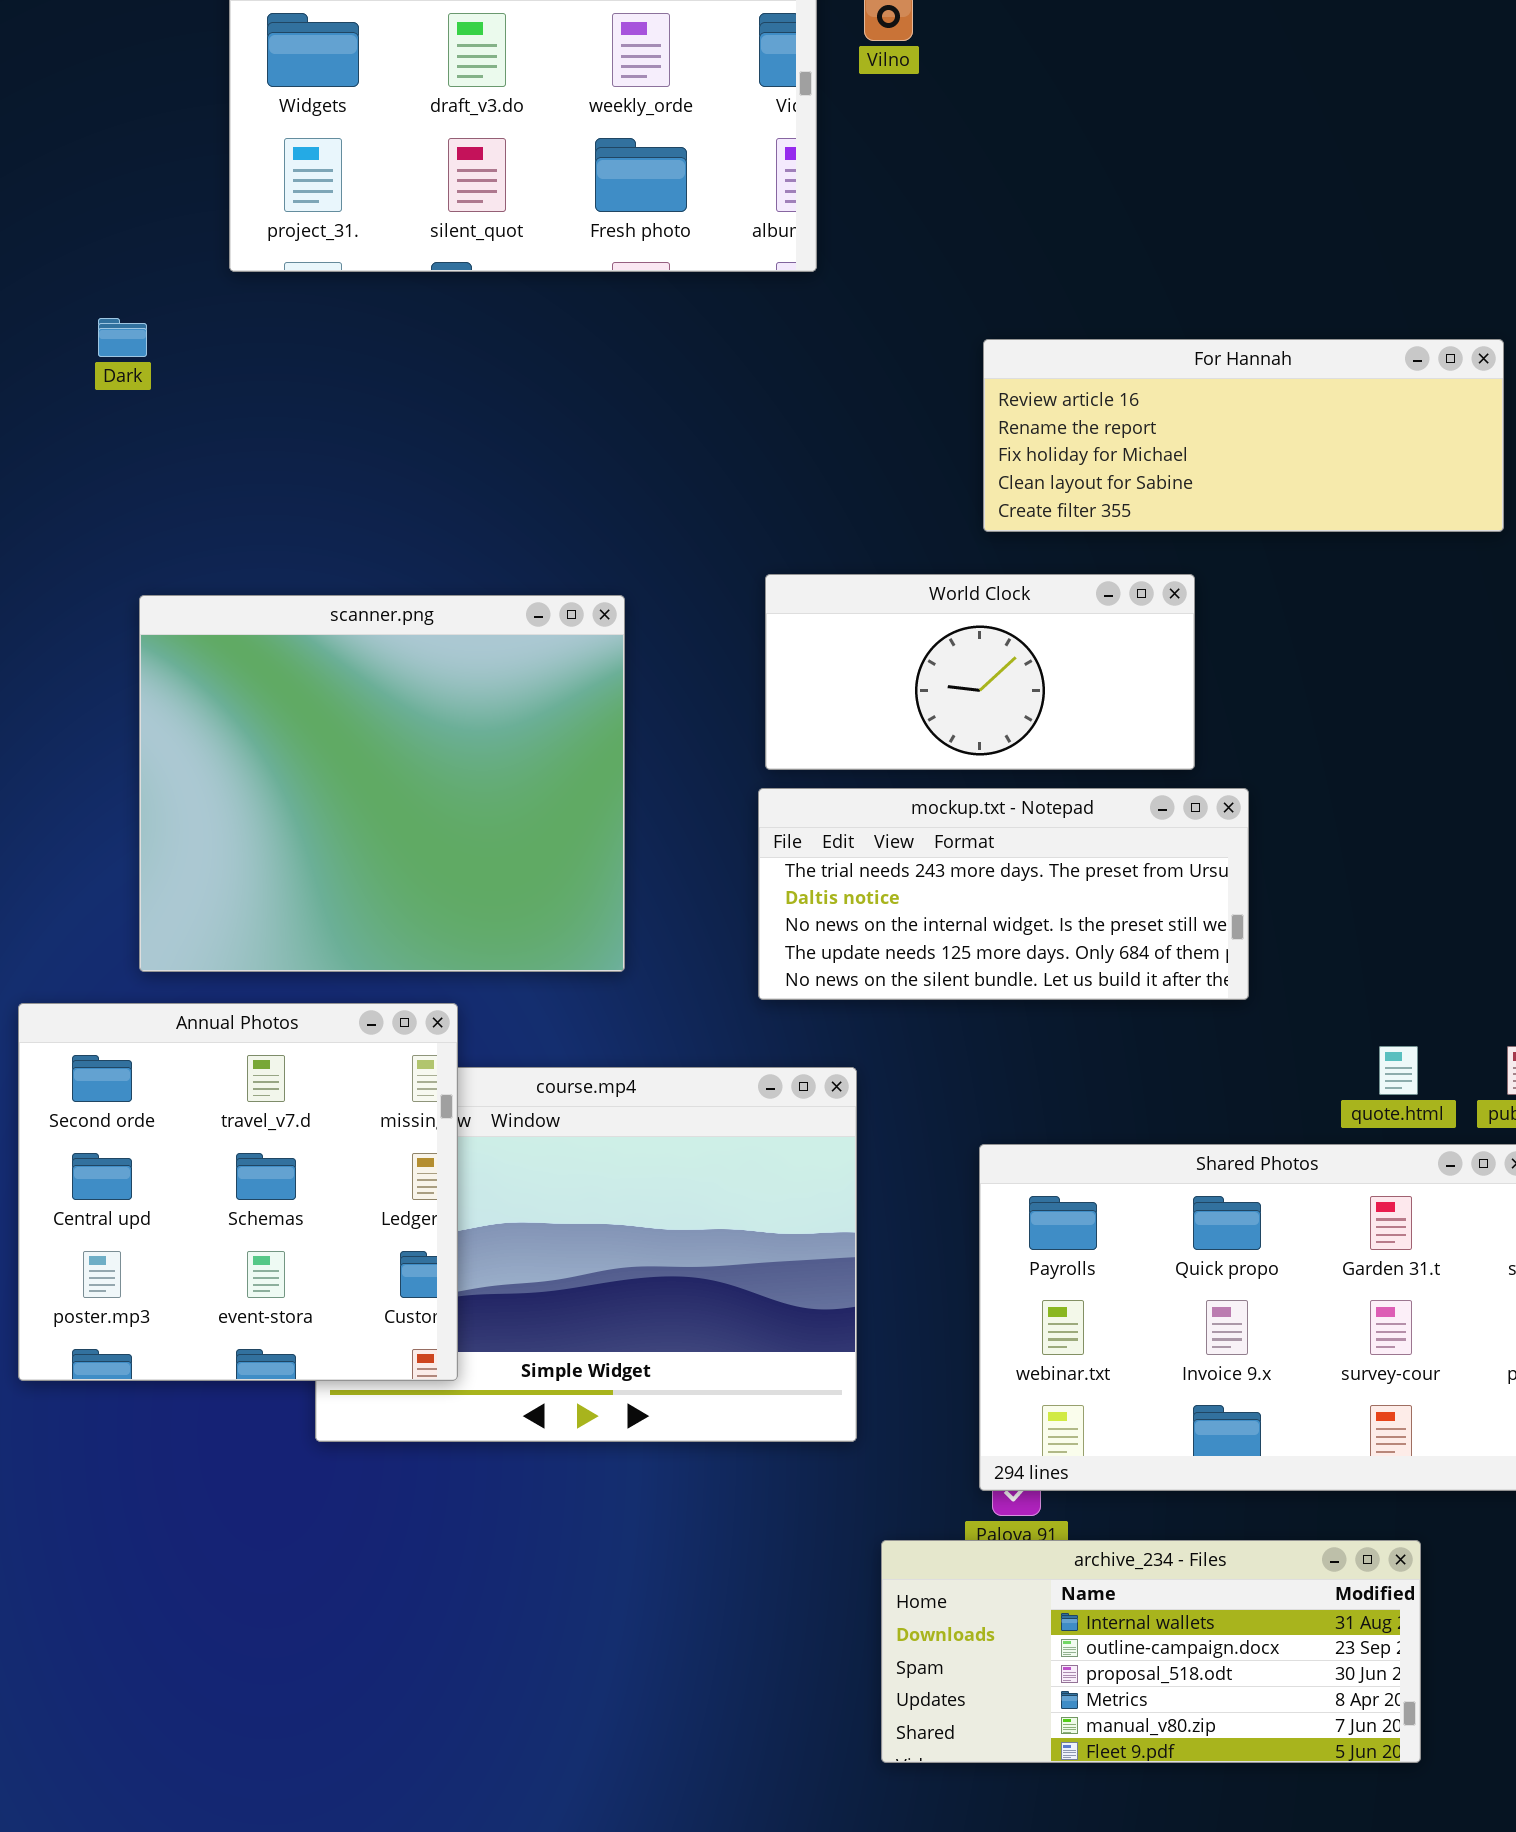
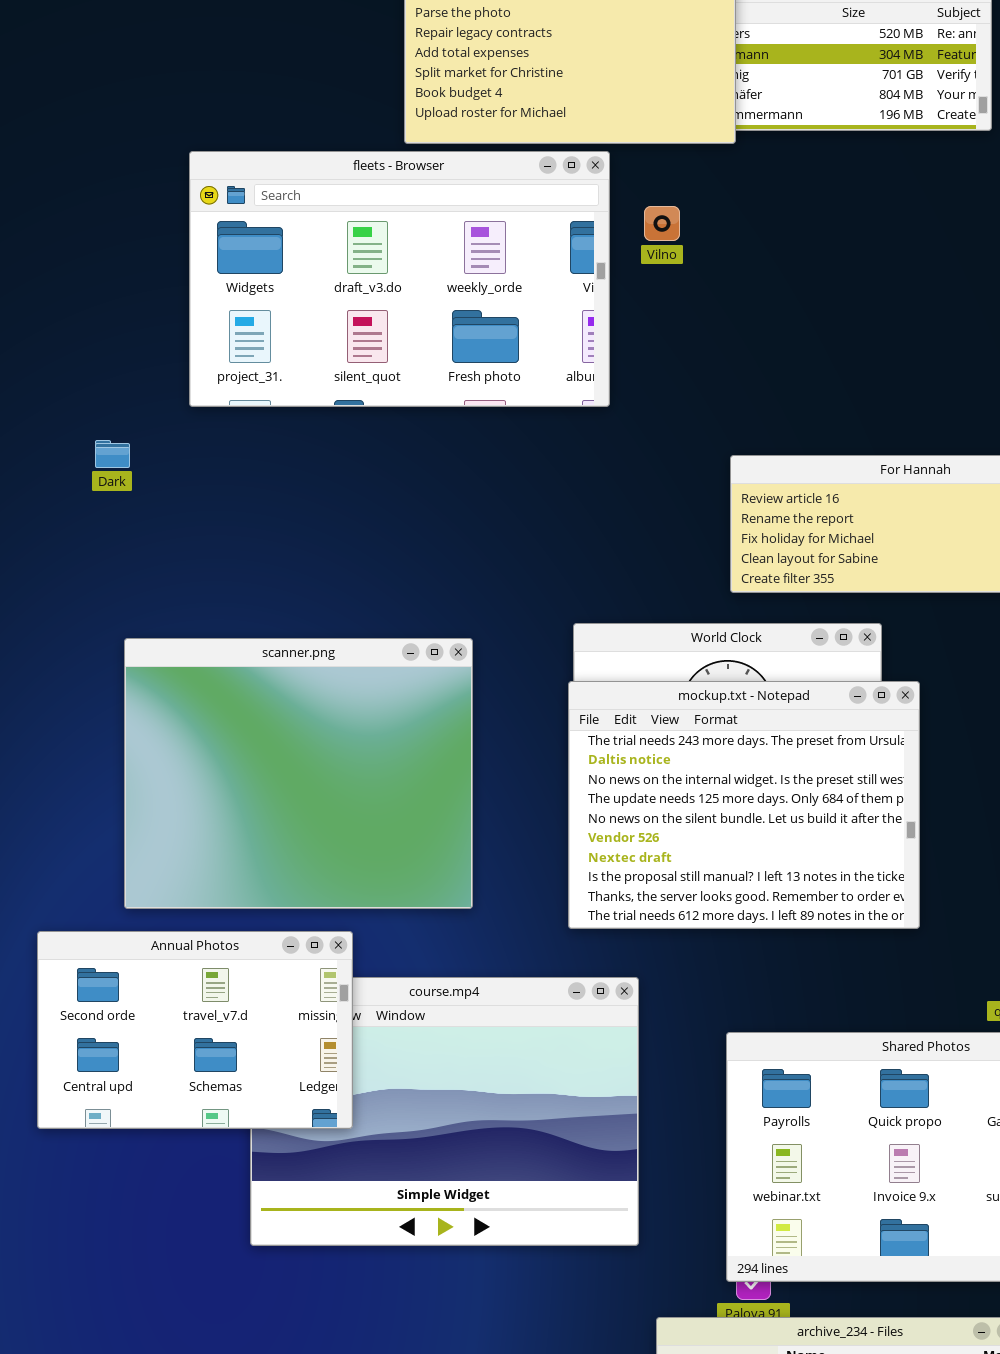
mockup.txt - Notepad: [758,788,1249,1000] -> [568,681,920,929], resized
Annual Photos: [18,1003,458,1381] -> [37,931,353,1129], resized

